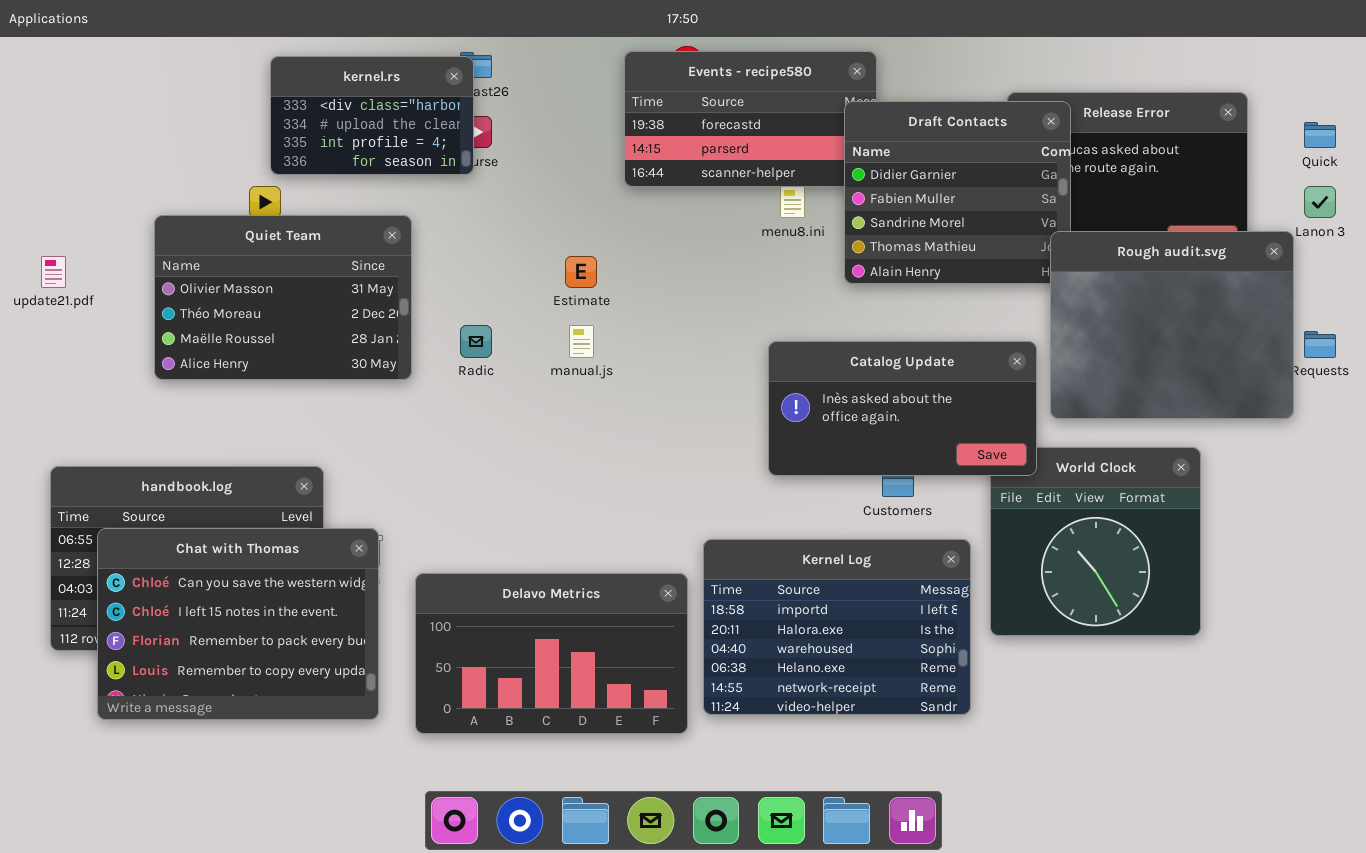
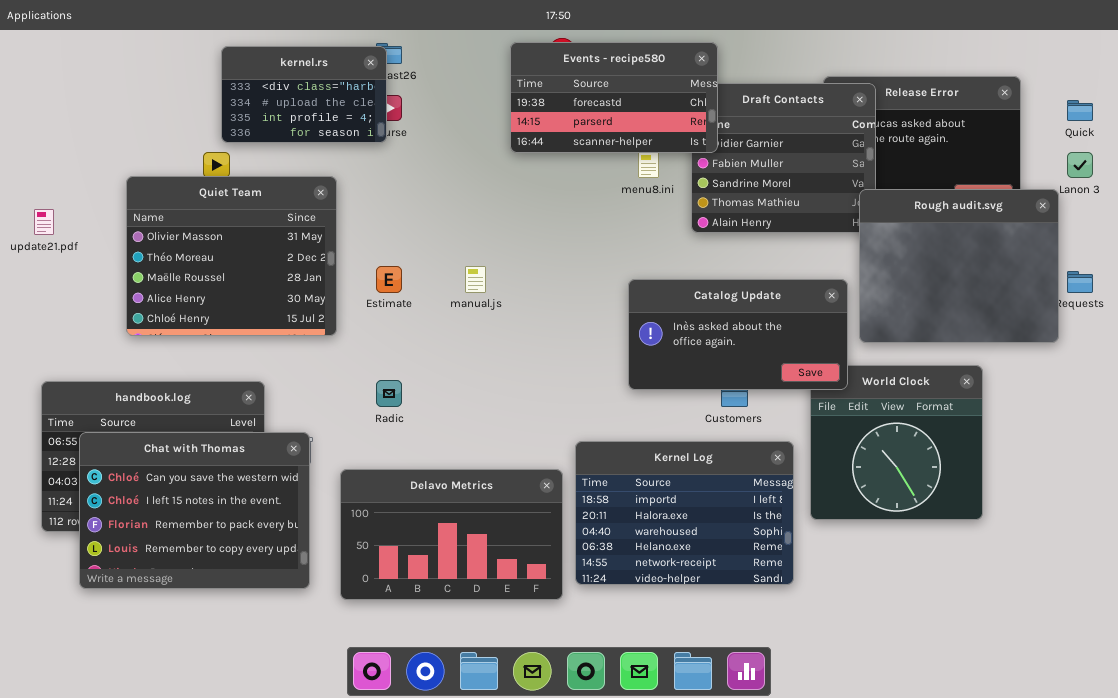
Events - recipe580: [624,51,877,187] -> [510,42,718,153], raised
Quiet Team: [154,215,412,380] -> [126,176,337,336], resized
Estimate: [565,256,597,288] -> [376,266,402,293], moved
Radic: [460,325,492,358] -> [376,380,402,407], moved

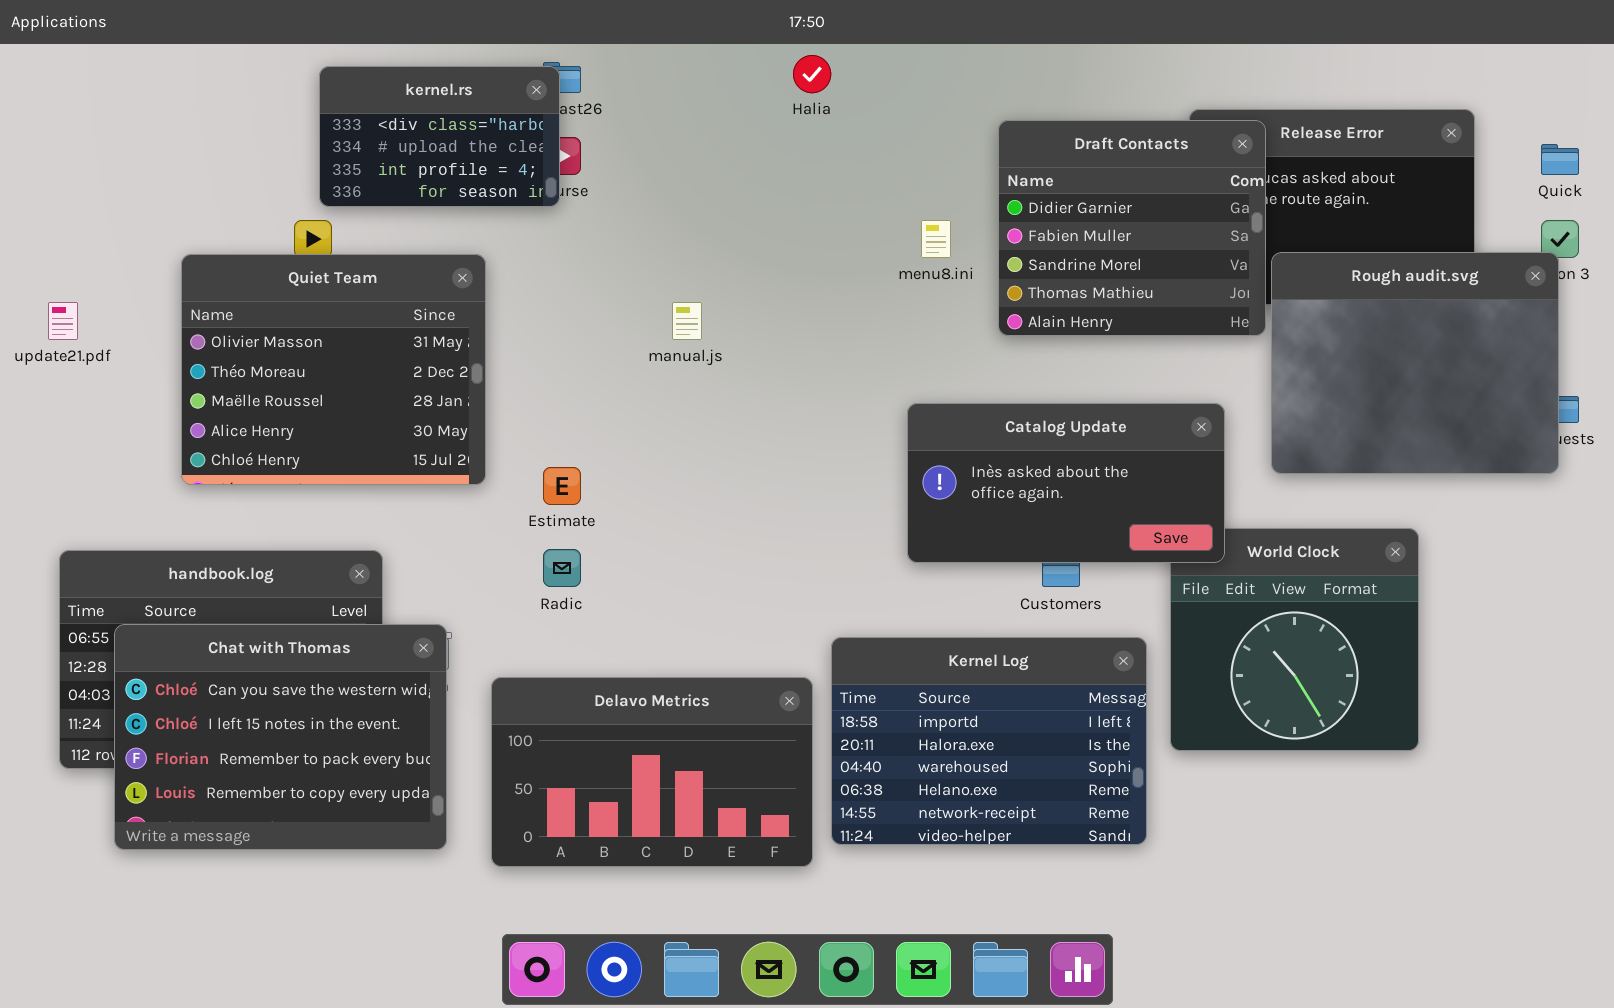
Events - recipe580: [510,42,718,153] -> none, closed
Rough audit.svg: [859,189,1059,343] -> [1271,252,1559,474], moved
Estimate: [376,266,402,293] -> [543,467,581,505], moved
manual.js: [465,266,486,293] -> [672,302,702,340], moved

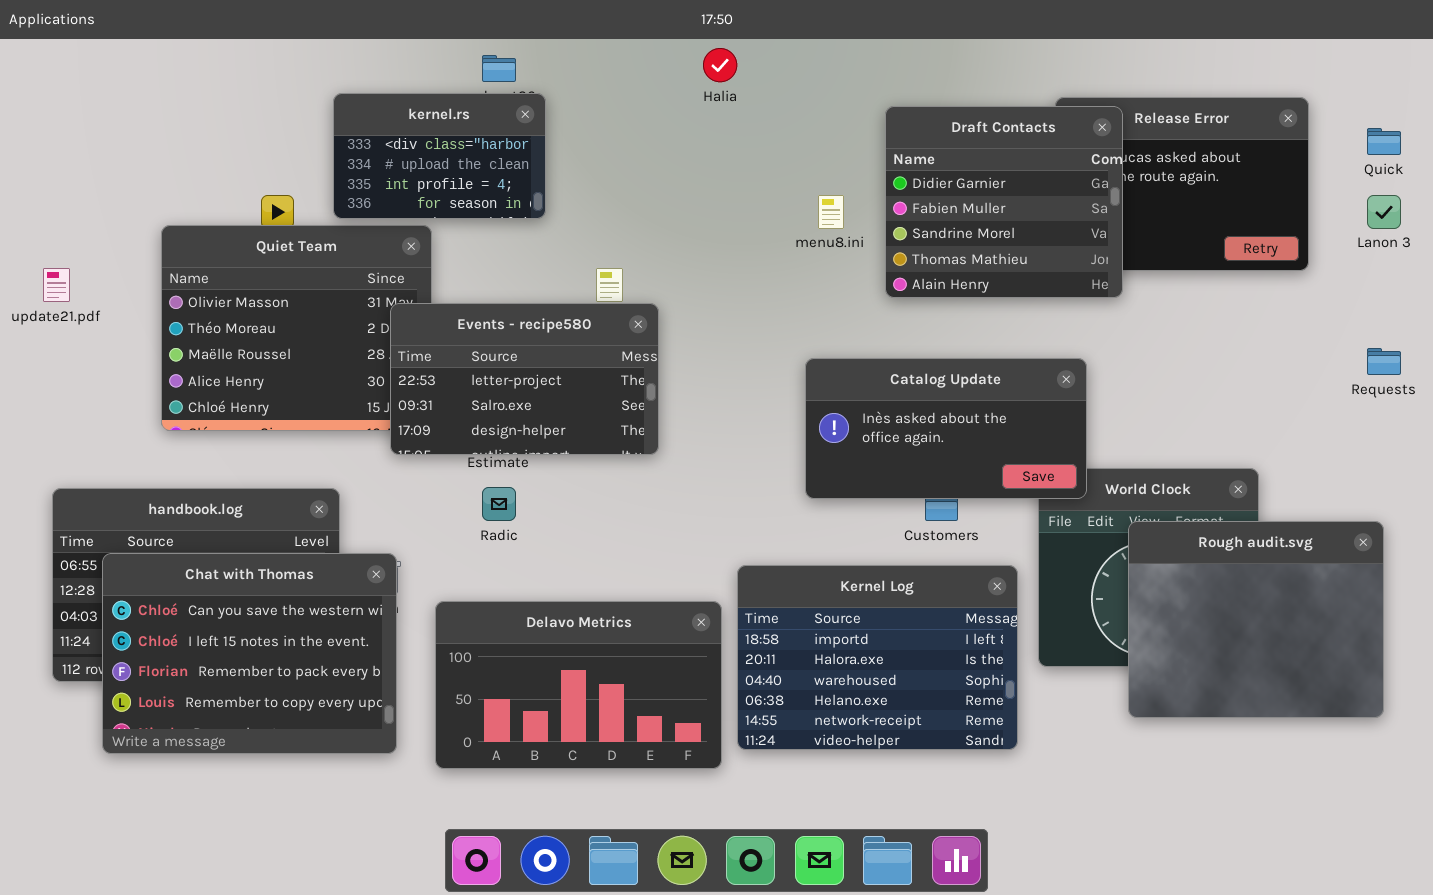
kernel.rs: [319,66,560,207] -> [333,93,546,219], moved
Rough audit.svg: [1271,252,1559,474] -> [1128,521,1384,718], moved
Events - recipe580: none -> [390,303,659,455], opened

